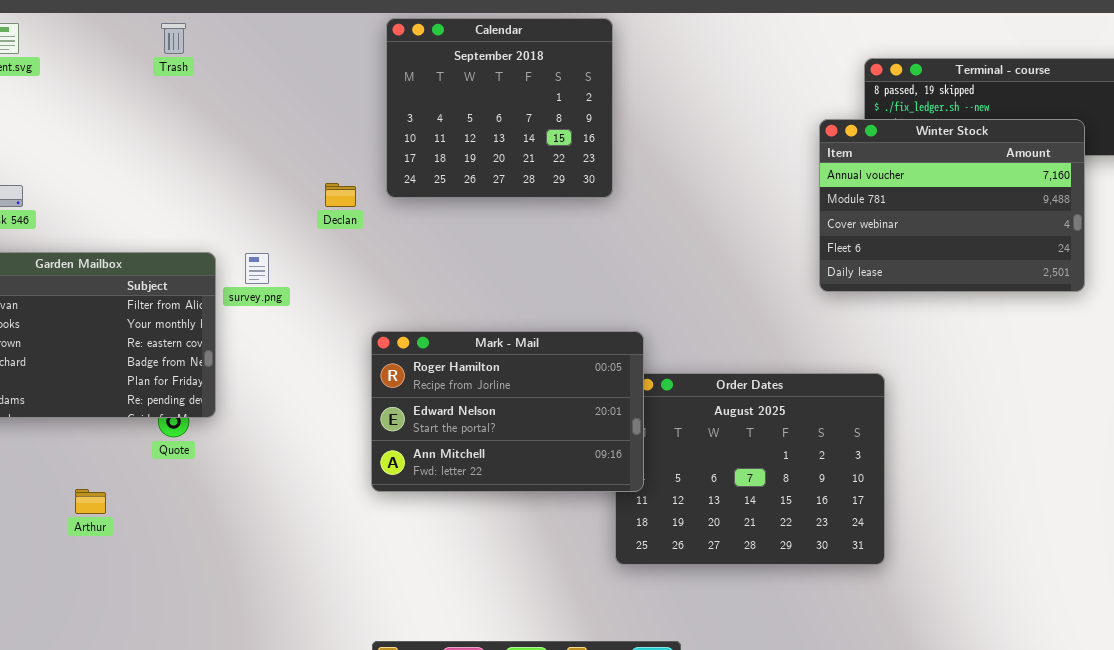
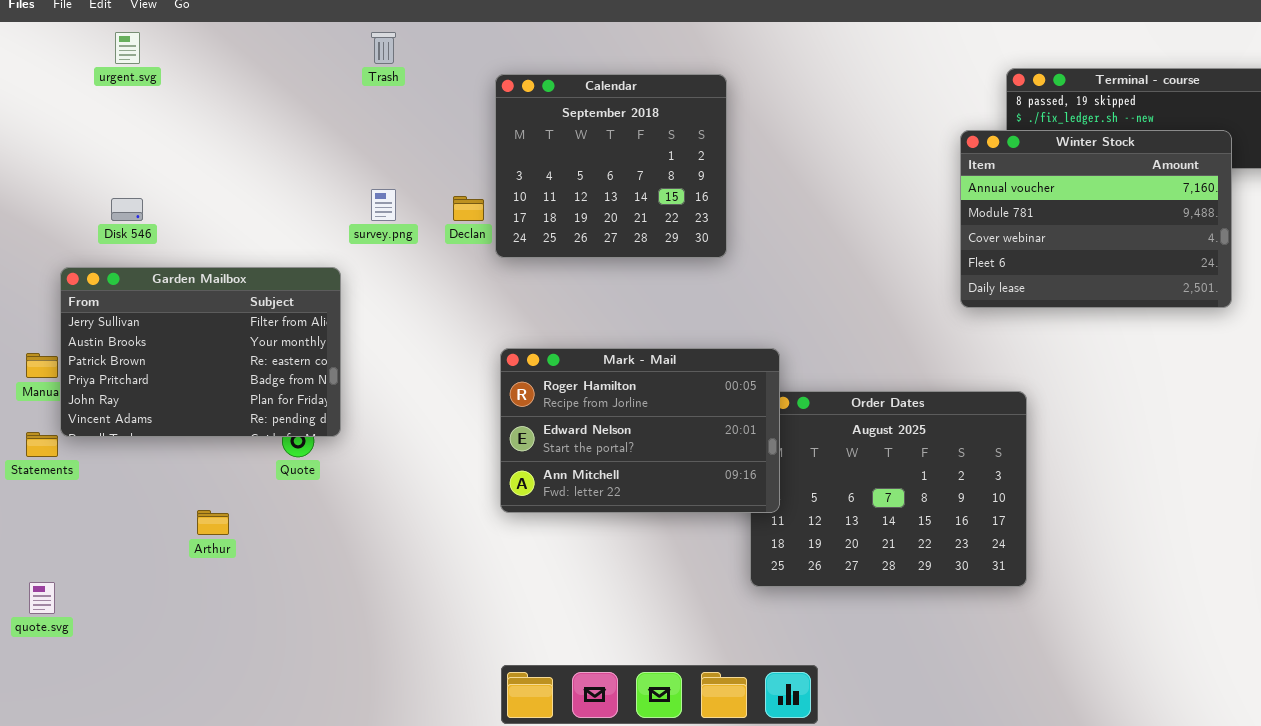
Calendar: [386,18,613,198] -> [495,74,727,258], moved
Trash: [161,23,186,54] -> [371,32,396,64], moved
survey.png: [245,253,269,284] -> [371,189,396,221], moved

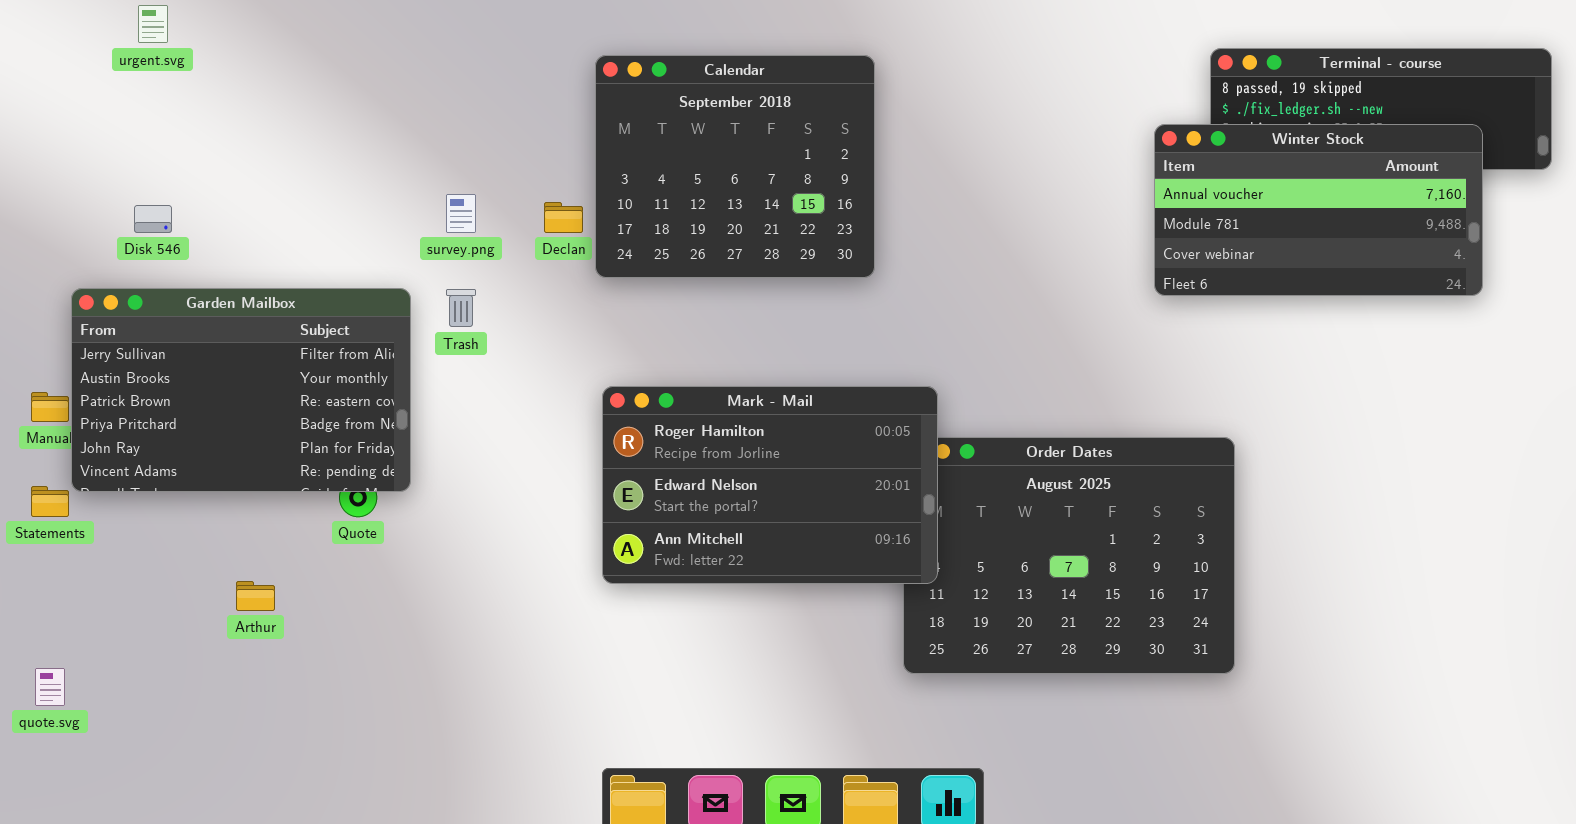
Trash: [371,32,396,64] -> [446,289,476,327], moved
Winter Stock: [960,130,1232,308] -> [1154,124,1483,296], resized

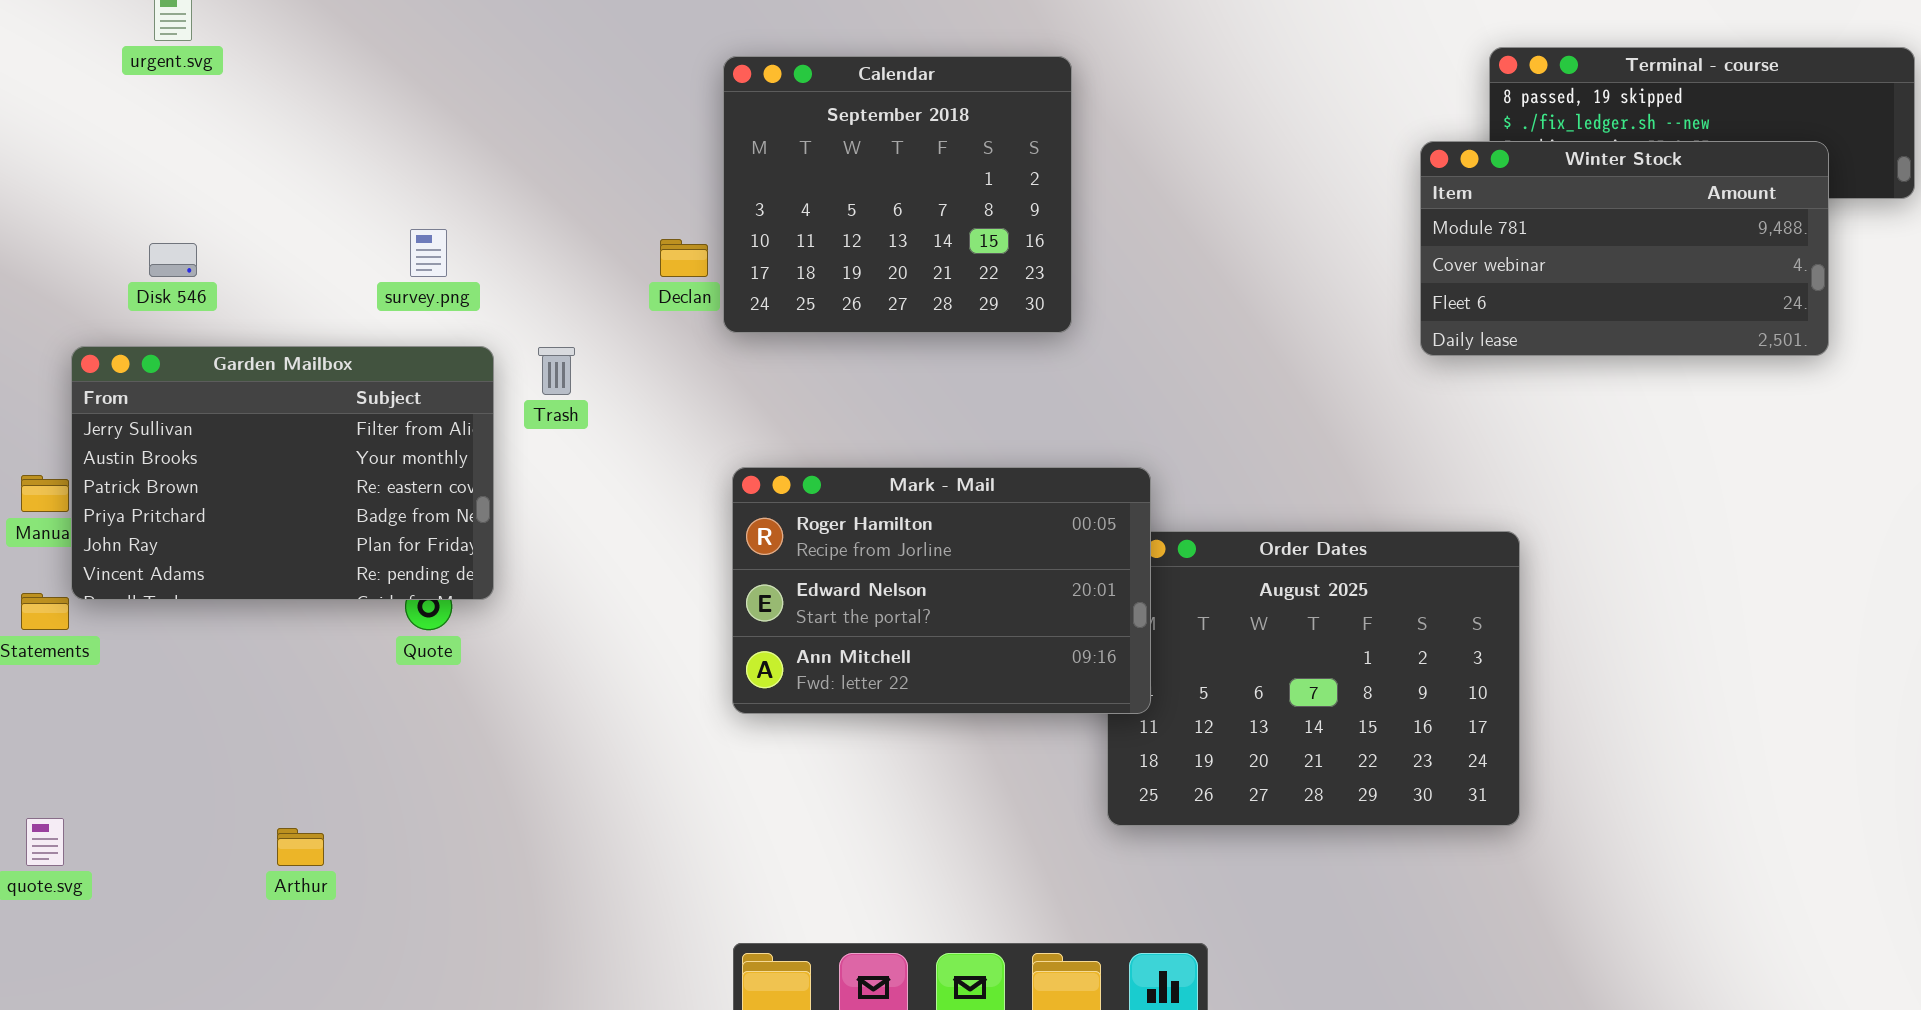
Winter Stock: [1154,124,1483,296] -> [1420,141,1829,356], scrolled down 1 row
survey.png: [446,194,476,233] -> [410,229,447,277], moved
Arthur: [236,581,275,611] -> [277,828,324,866], moved

